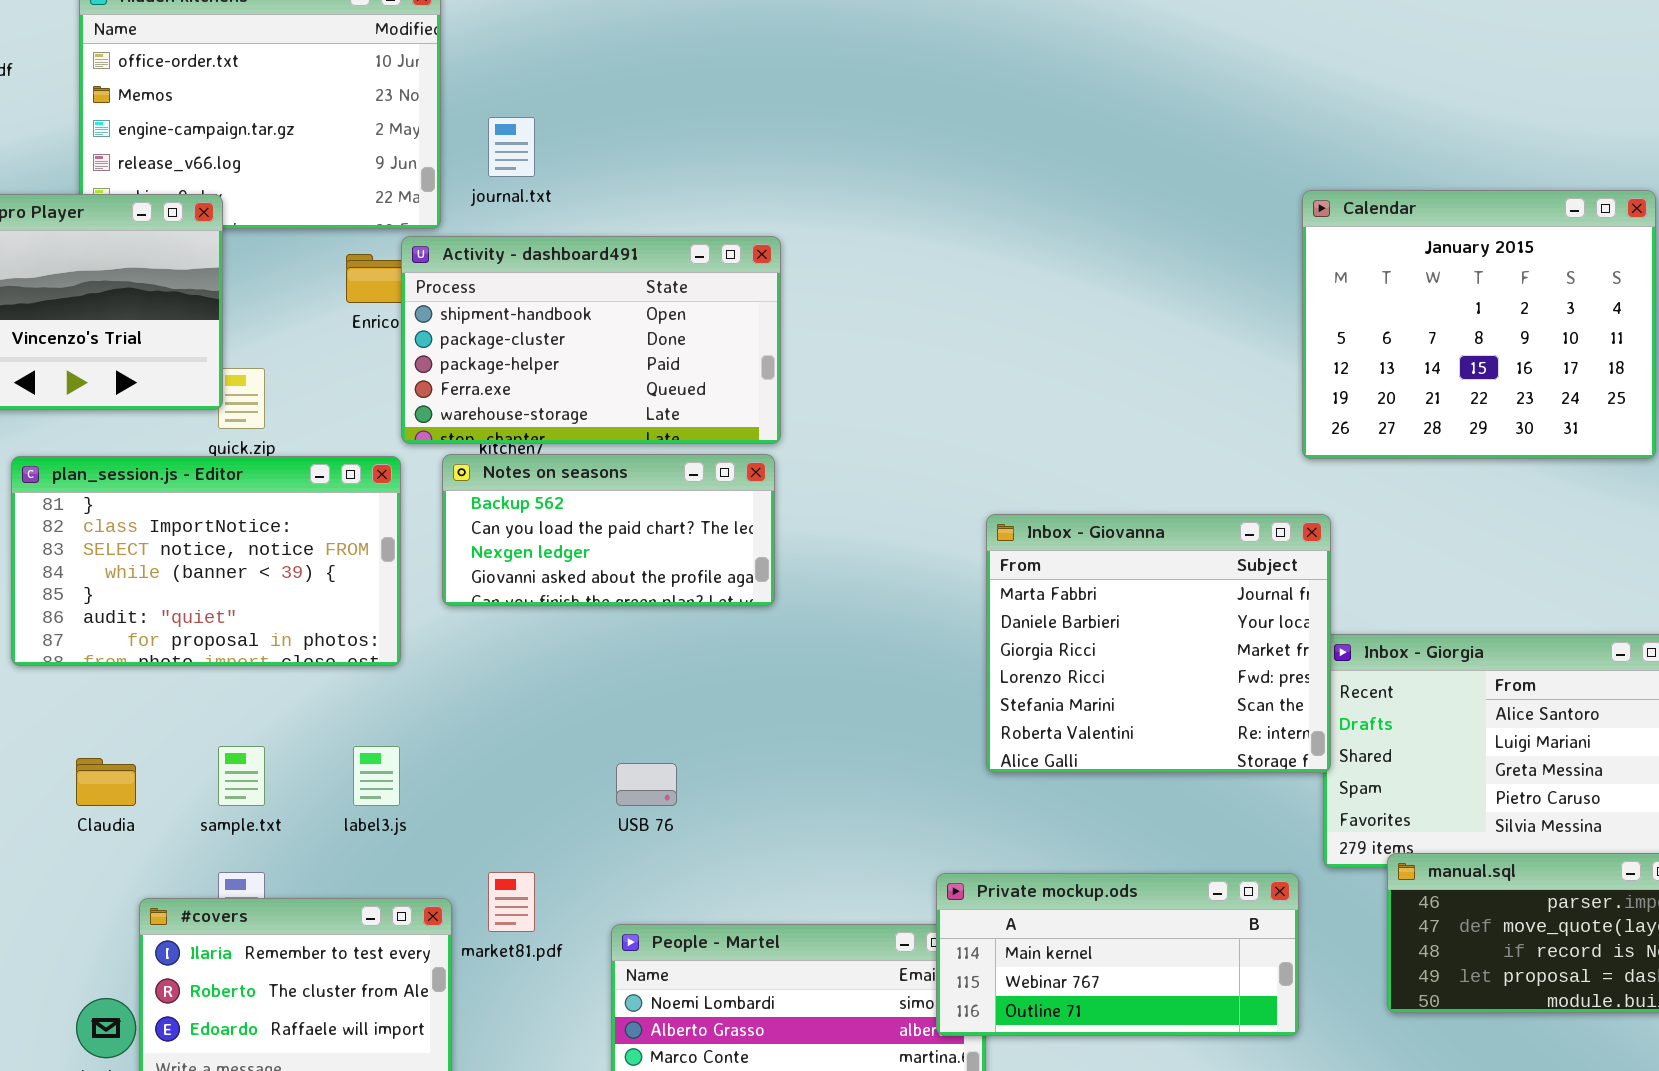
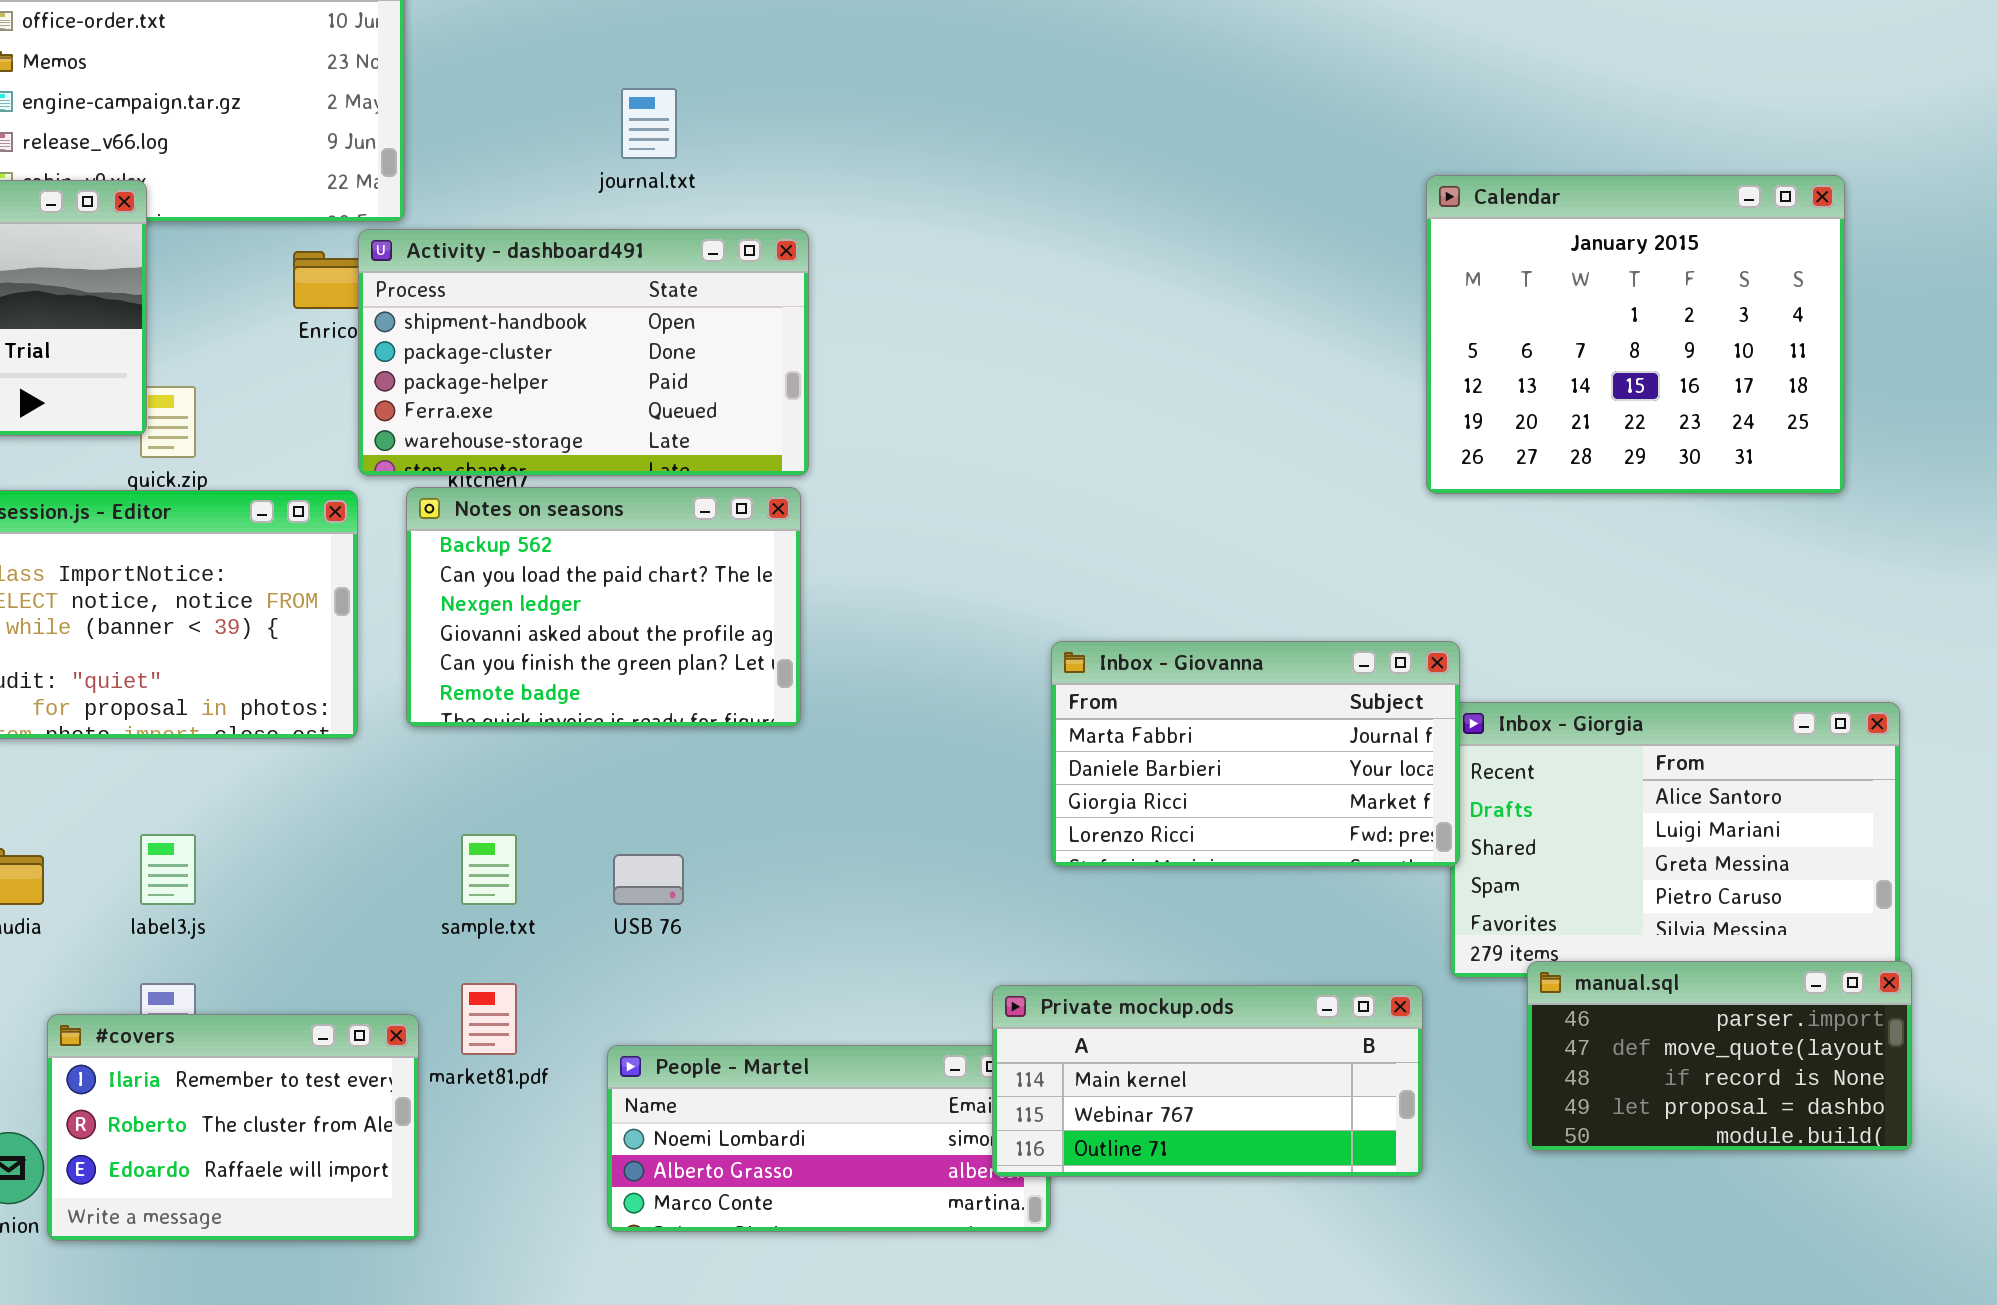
journal.txt: [488,117,535,177] -> [621,88,677,159], moved
Notes on seasons: [442,454,775,606] -> [406,487,801,727], resized
Inbox - Giovanna: [986,514,1331,773] -> [1051,641,1460,867], resized
sample.txt: [218,746,265,806] -> [461,834,517,905], moved
label3.js: [353,746,400,806] -> [140,834,196,905], moved

